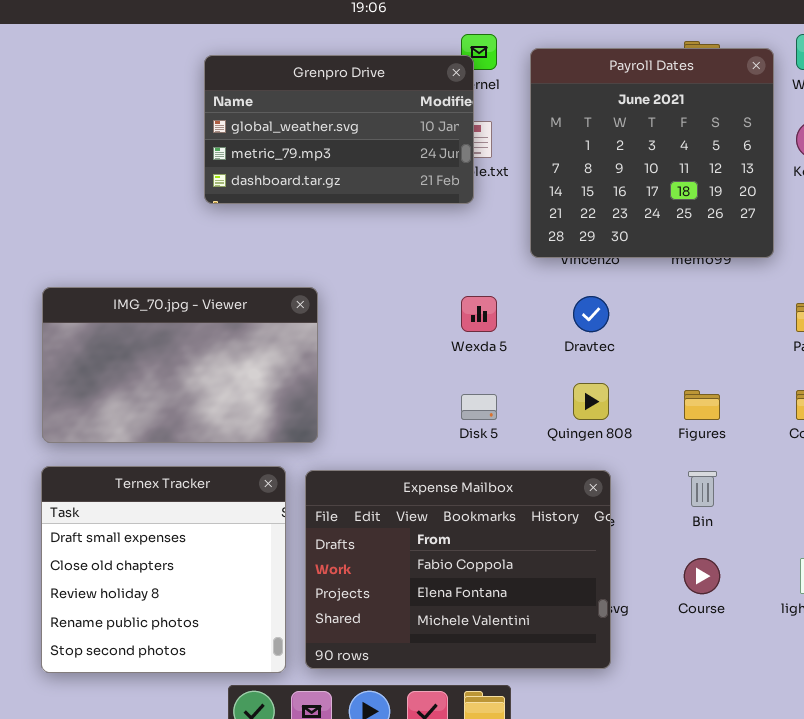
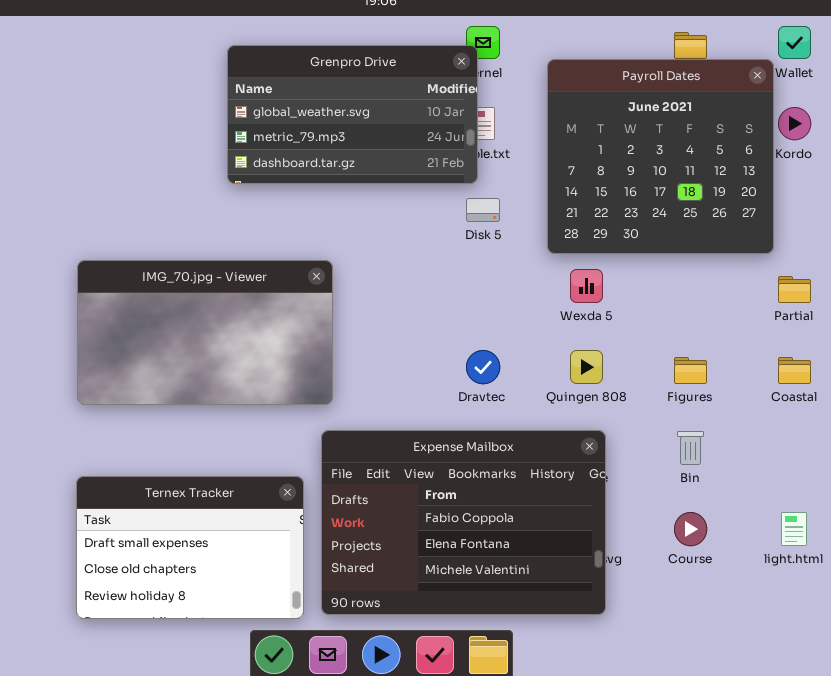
Payroll Dates: [530,48,774,258] -> [547,59,774,254], moved
Wexda 5: [461,296,497,332] -> [570,269,603,303], moved
Dravtec: [573,296,609,332] -> [466,350,500,384], moved
Disk 5: [461,394,497,420] -> [466,198,500,222], moved
Ternex Tracker: [41,466,286,673] -> [76,476,304,619], resized

